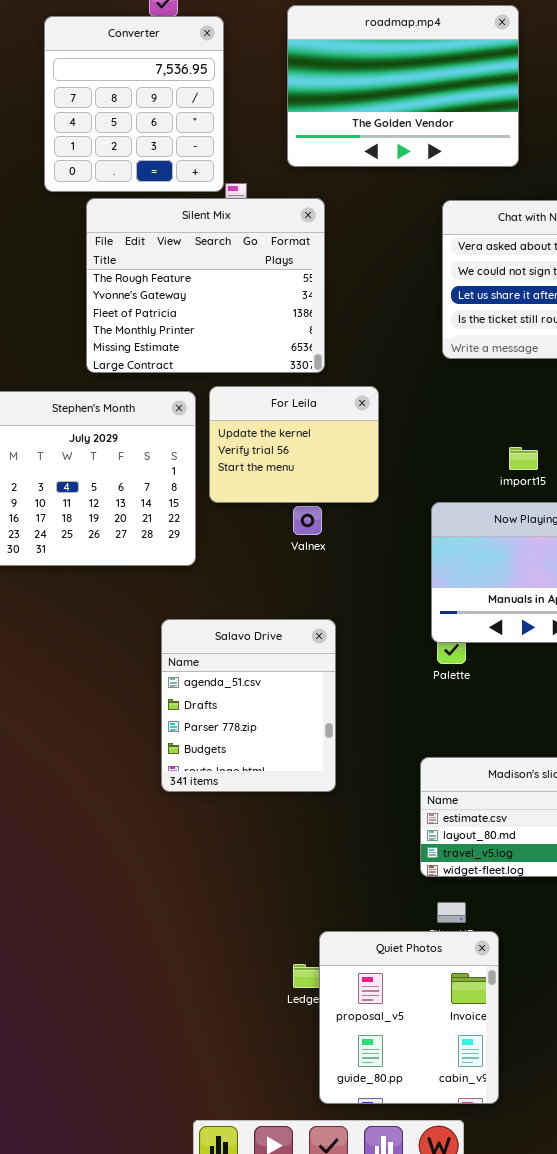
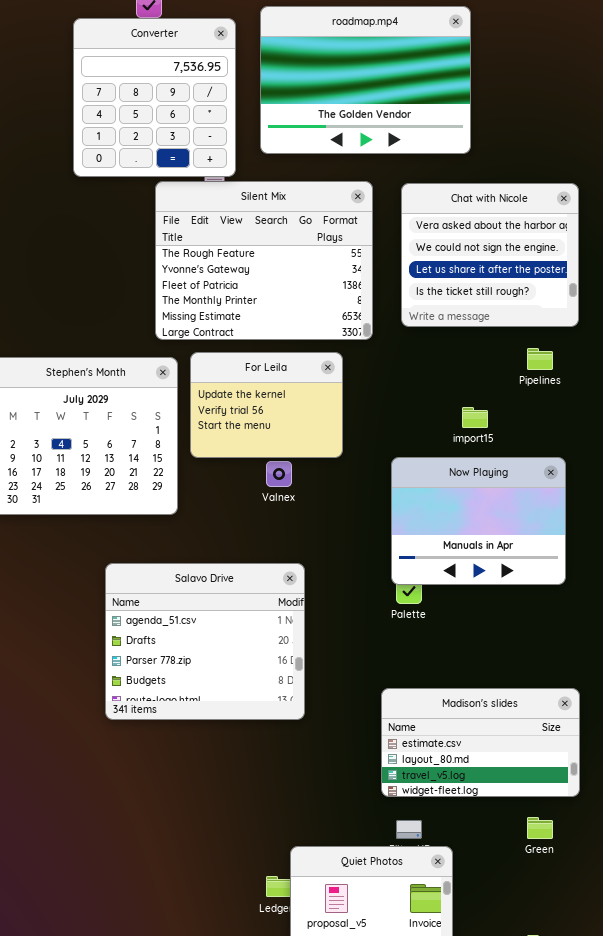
Converter: [44,16,224,192] -> [73,18,236,177], moved
Silent Mix: [86,198,325,373] -> [155,181,373,340], moved
Salavo Drive: [161,619,336,792] -> [105,563,305,720], resized

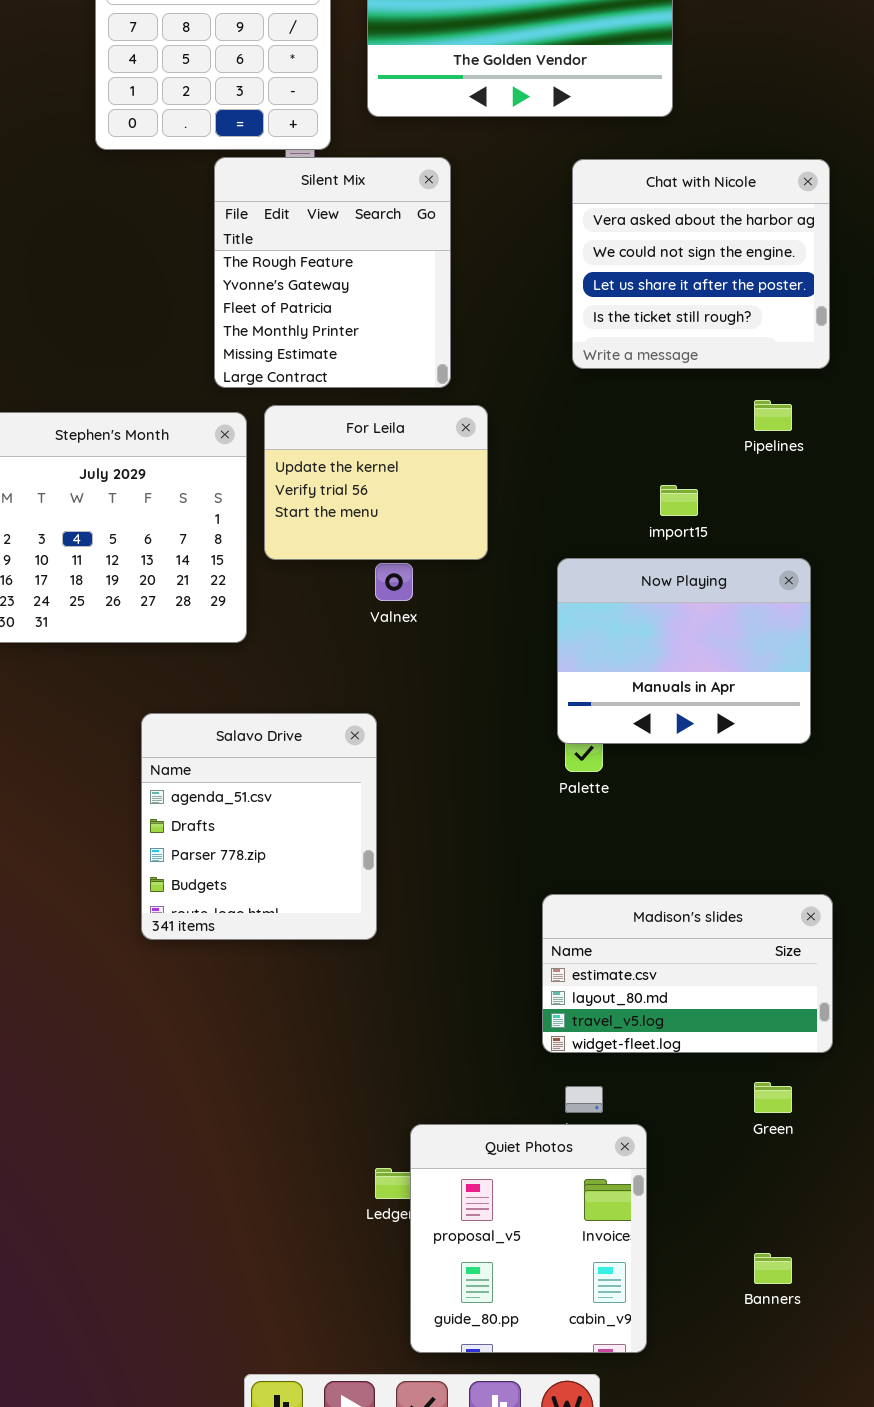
Silent Mix: [155,181,373,340] -> [214,157,451,388], resized
Salavo Drive: [105,563,305,720] -> [141,713,377,940], resized

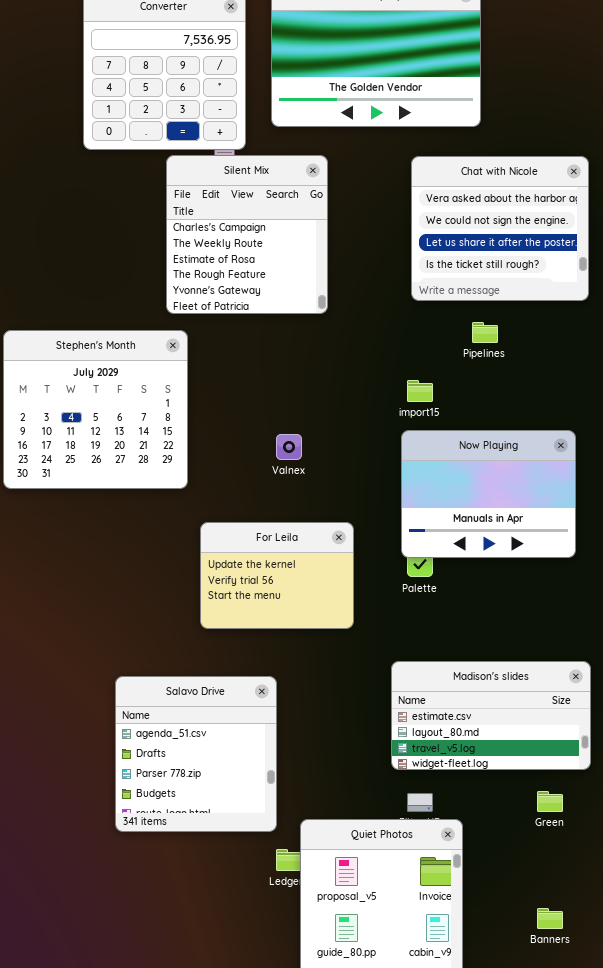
Silent Mix: [214,157,451,388] -> [166,155,328,314], scrolled up 3 rows
Pipelines: [754,400,792,431] -> [472,322,498,343], moved
For Leila: [264,405,488,560] -> [200,522,354,629], moved
import15: [660,485,698,516] -> [407,380,433,402], moved
Salavo Drive: [141,713,377,940] -> [115,676,277,832], moved

